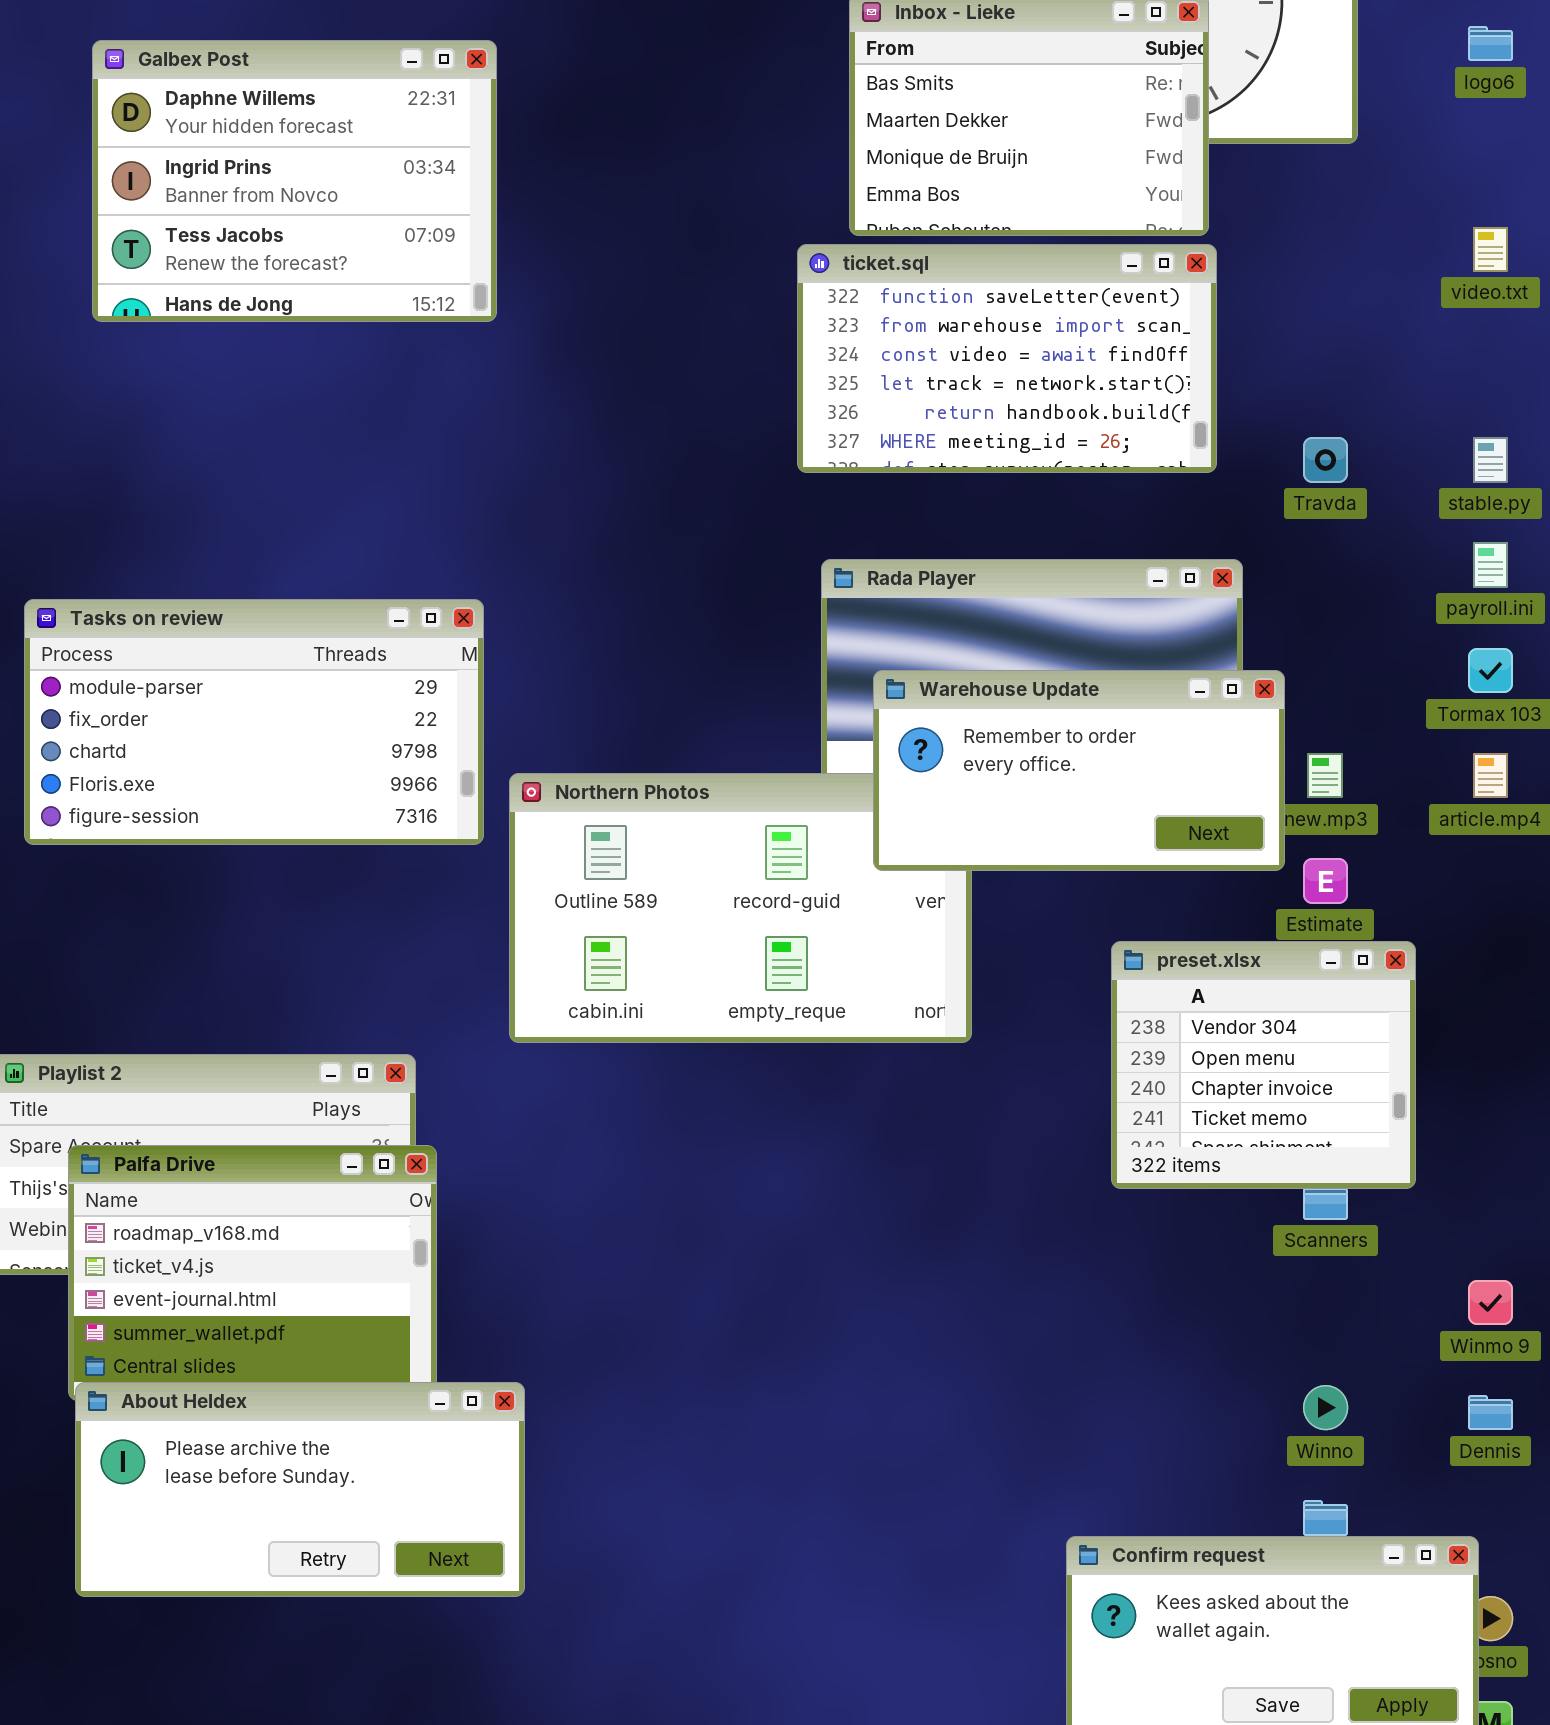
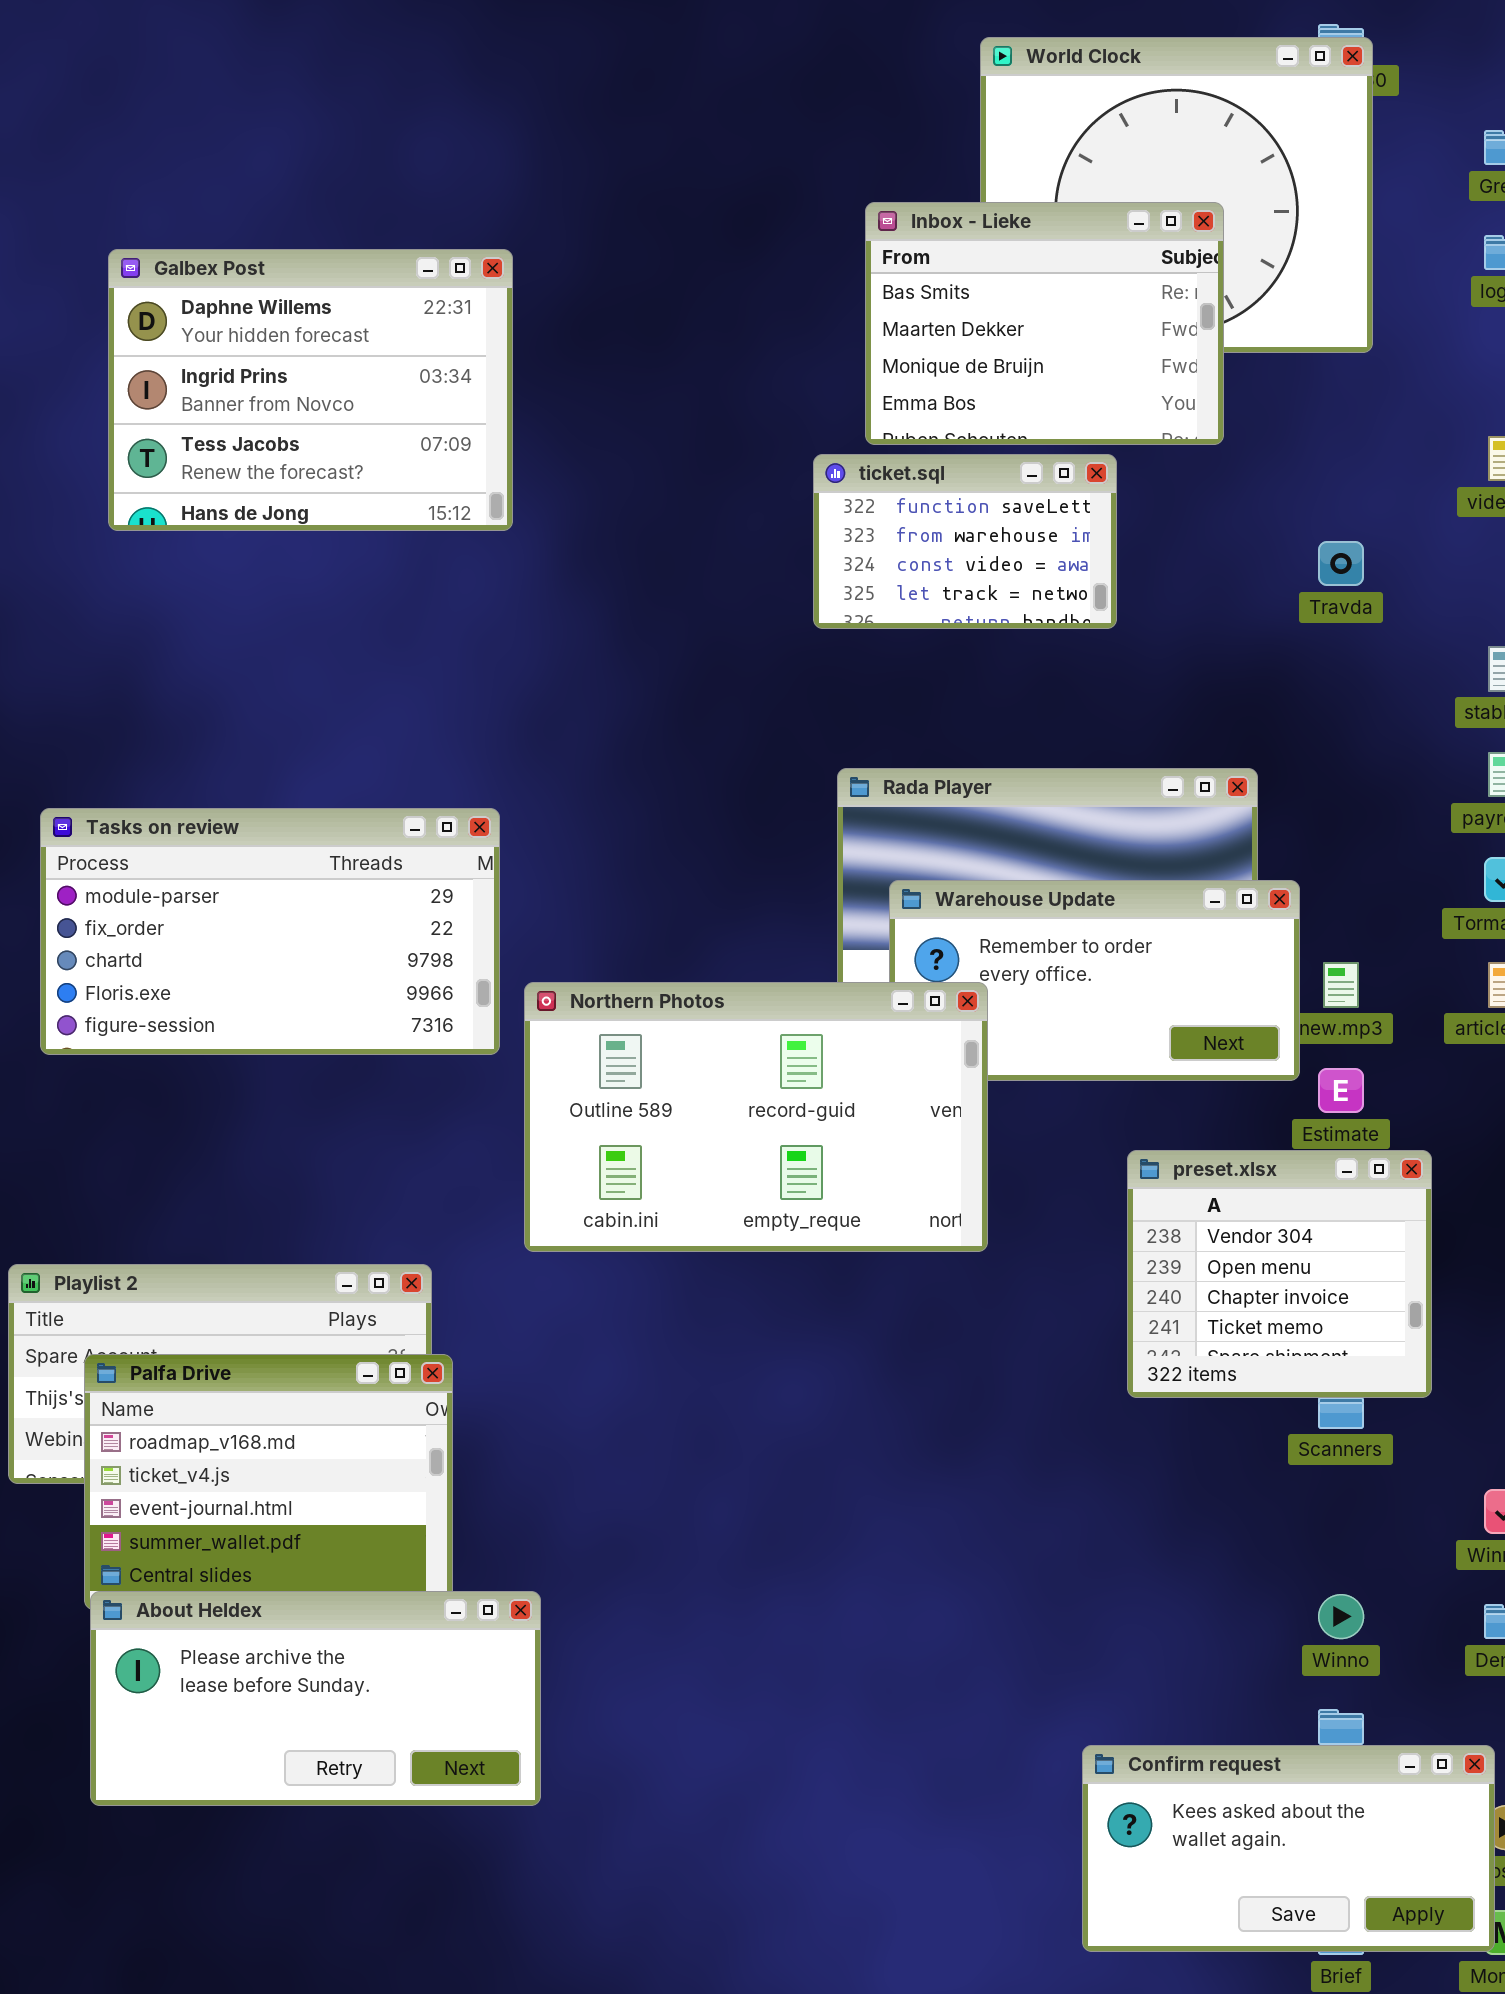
ticket.sql: [797,244,1217,473] -> [813,454,1117,629], resized
Travda: [1303,437,1348,483] -> [1318,541,1364,586], moved
Northern Photos: [509,773,972,1043] -> [524,982,988,1252], raised

